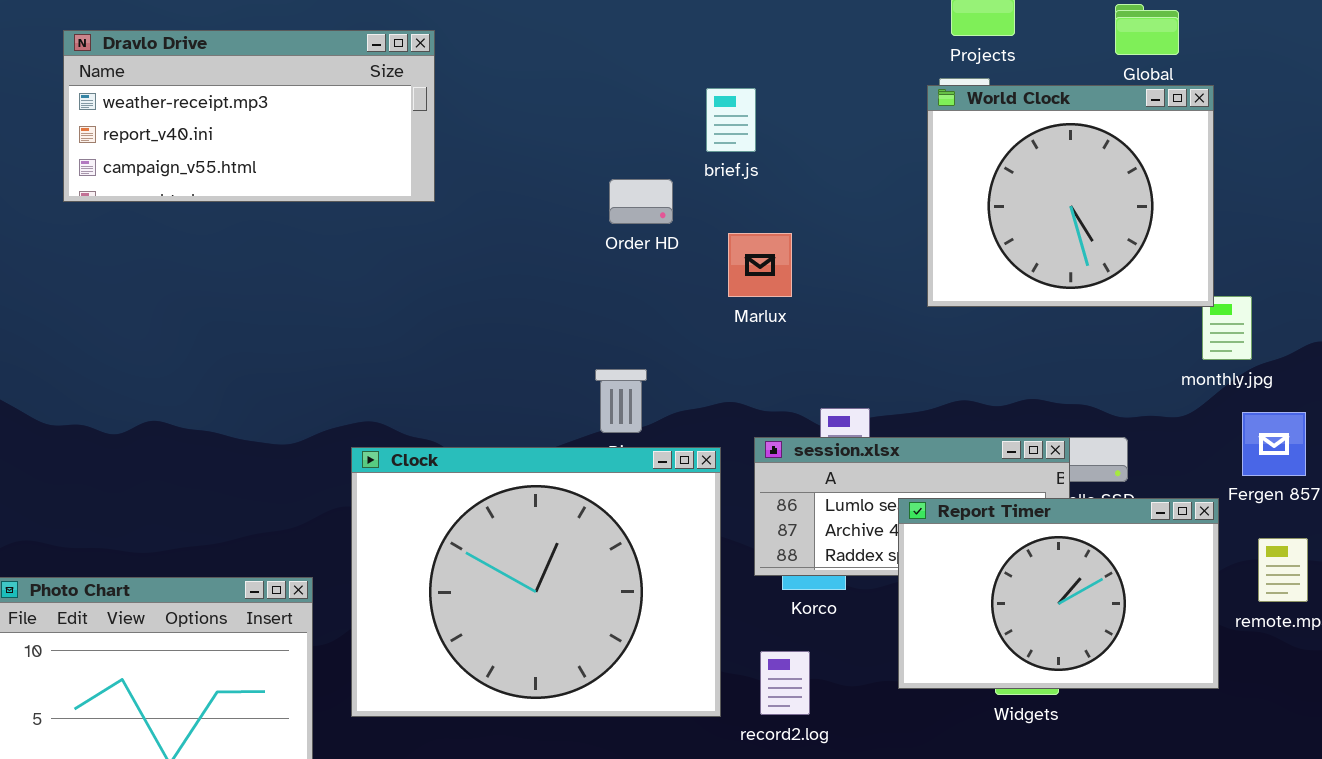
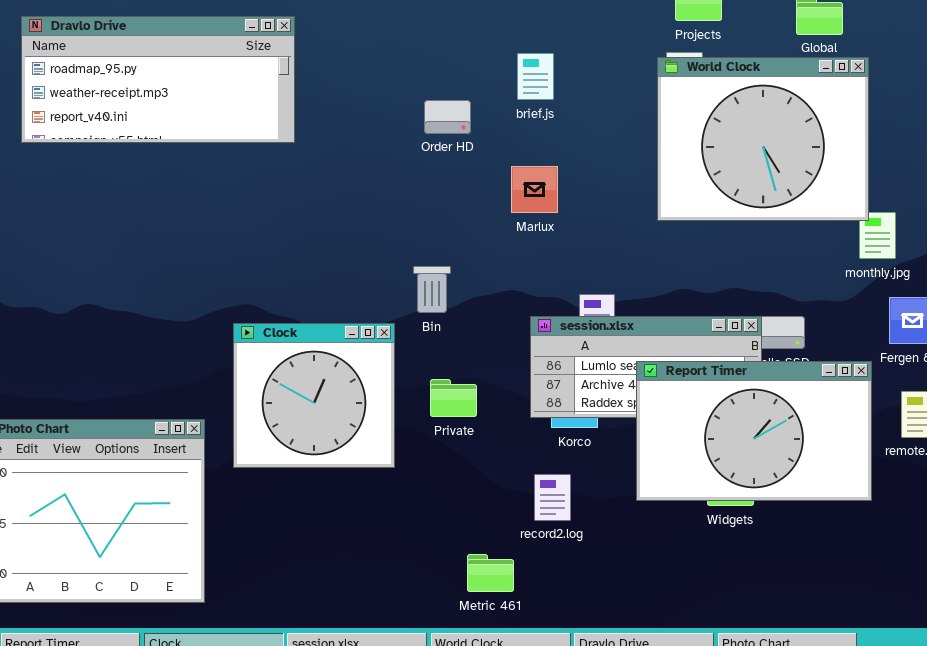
Dravlo Drive: [63,30,435,202] -> [21,16,295,143], scrolled up 1 row
brief.js: [706,88,756,152] -> [517,53,554,100], moved
Order HD: [609,179,673,224] -> [424,100,471,134], moved
Clock: [351,447,721,717] -> [233,323,395,468], resized

